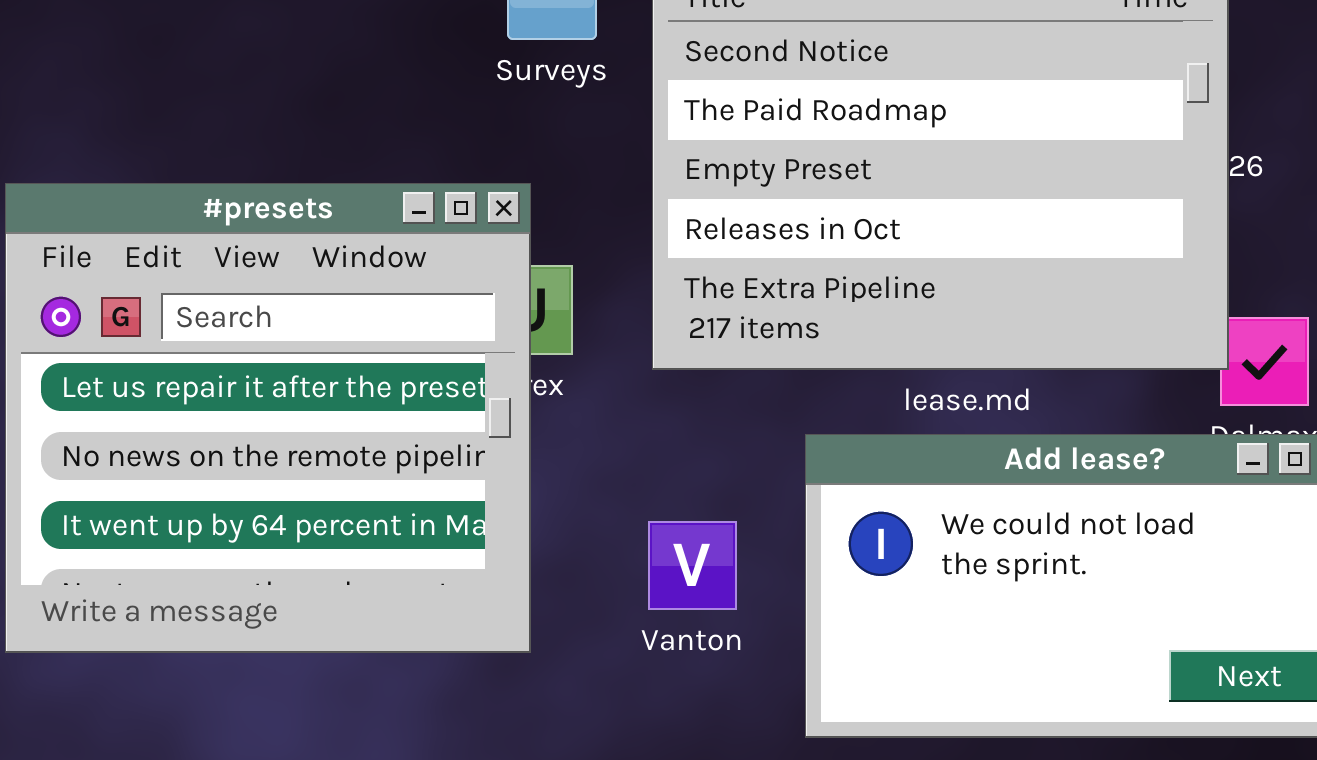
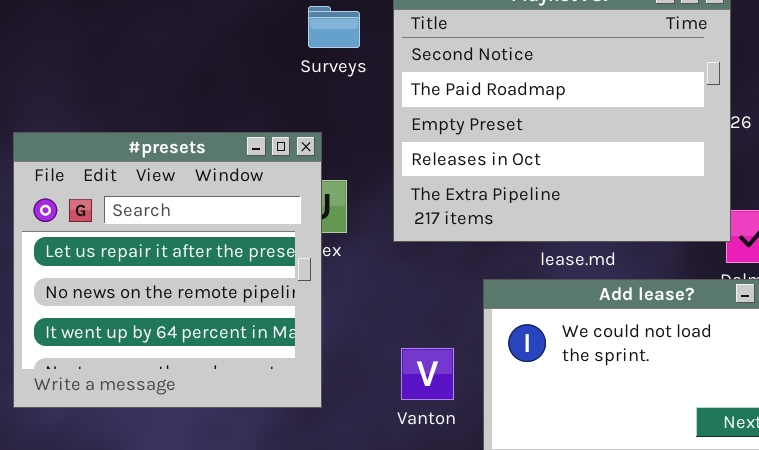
Vanton: [648,521,737,610] -> [401,348,454,400], moved

